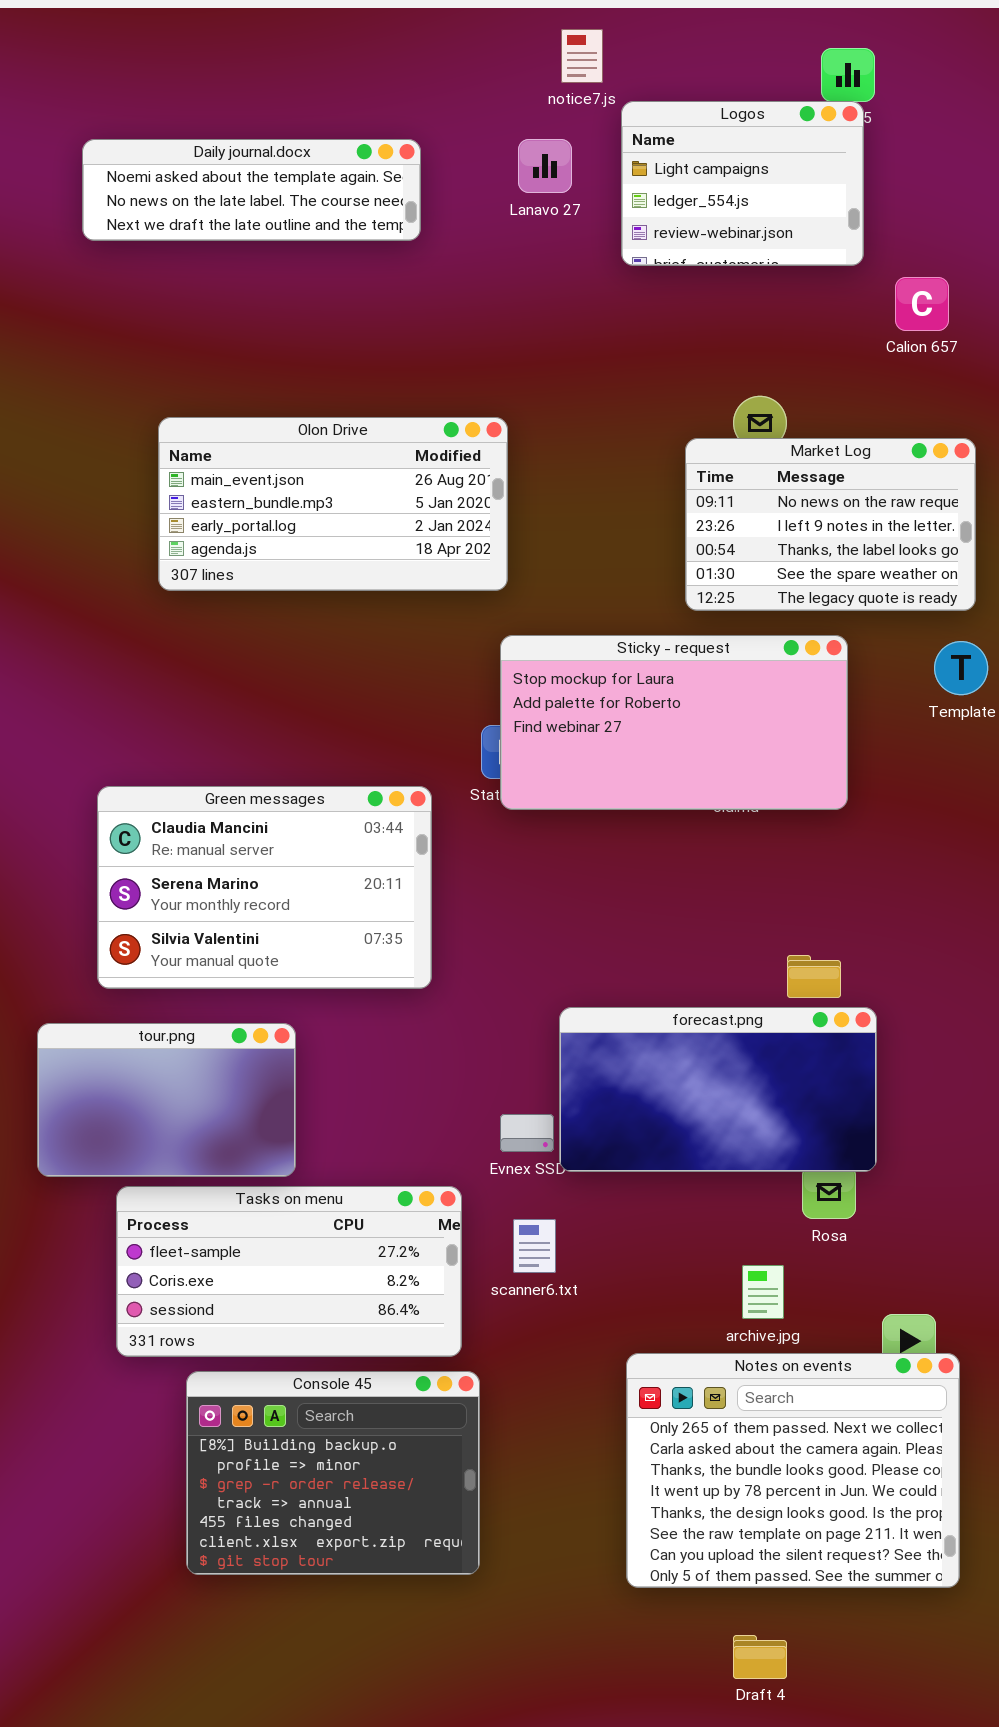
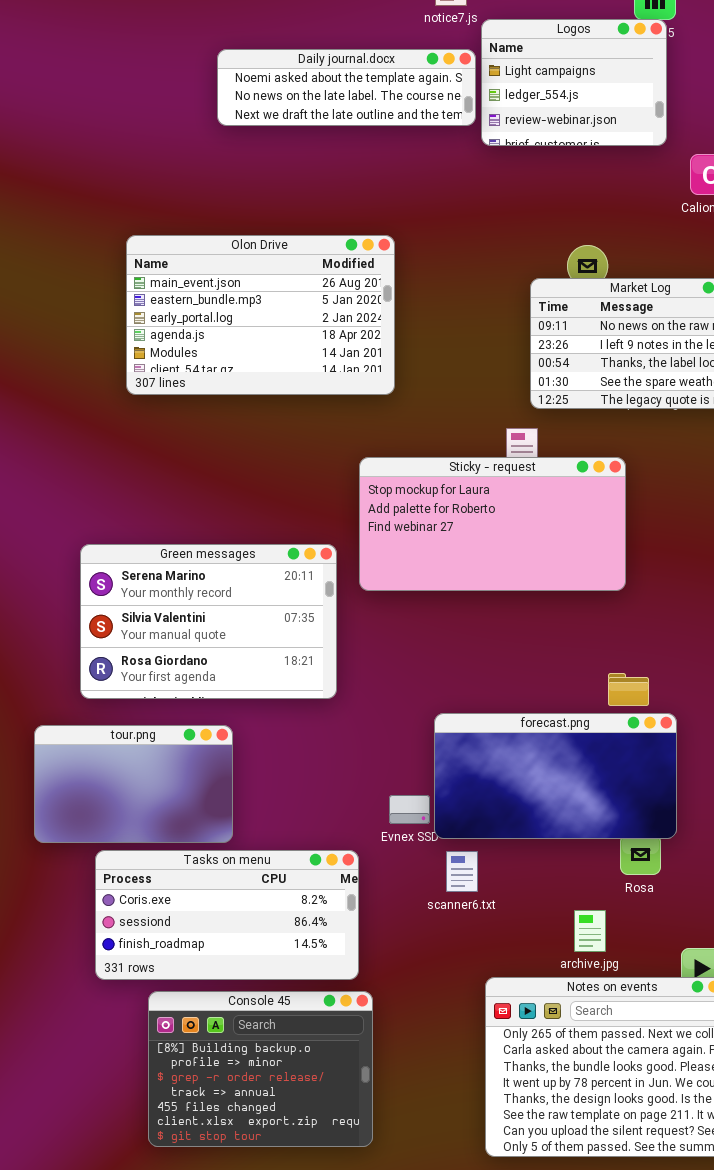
Daily journal.docx: [82,139,421,241] -> [217,49,476,126], moved
Olon Drive: [158,417,508,591] -> [126,235,395,395], resized
Sticky - request: [500,635,848,810] -> [359,457,626,591], moved
Green messages: [97,786,432,989] -> [80,544,337,699], scrolled down 1 row
Tasks on menu: [116,1186,462,1357] -> [95,850,359,980], scrolled down 1 row
scanner6.txt: [513,1219,556,1273] -> [446,851,478,892], moved

